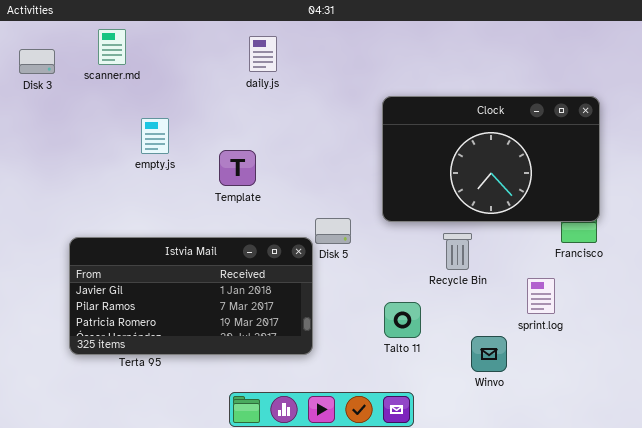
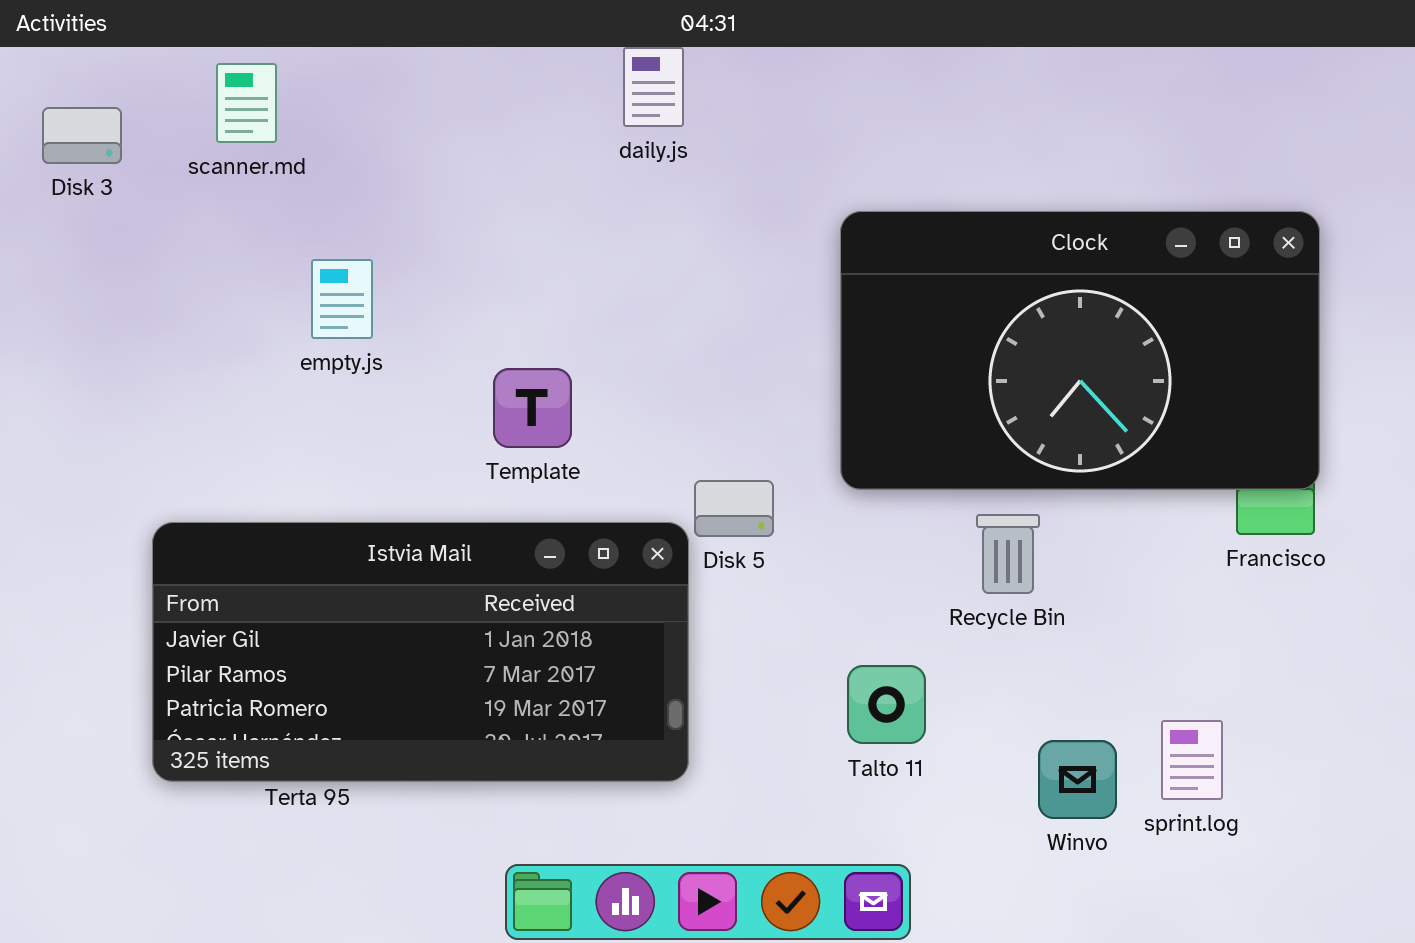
daily.js: [249,36,277,72] -> [623,47,684,127], moved
Template: [219,150,256,186] -> [493,368,572,448], moved
sprint.log: [527,278,555,314] -> [1161,720,1223,800], moved

